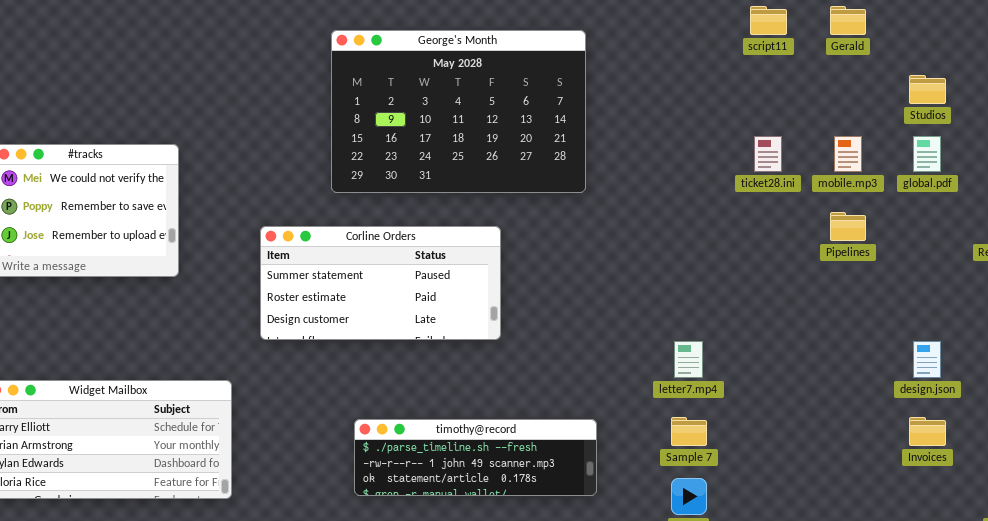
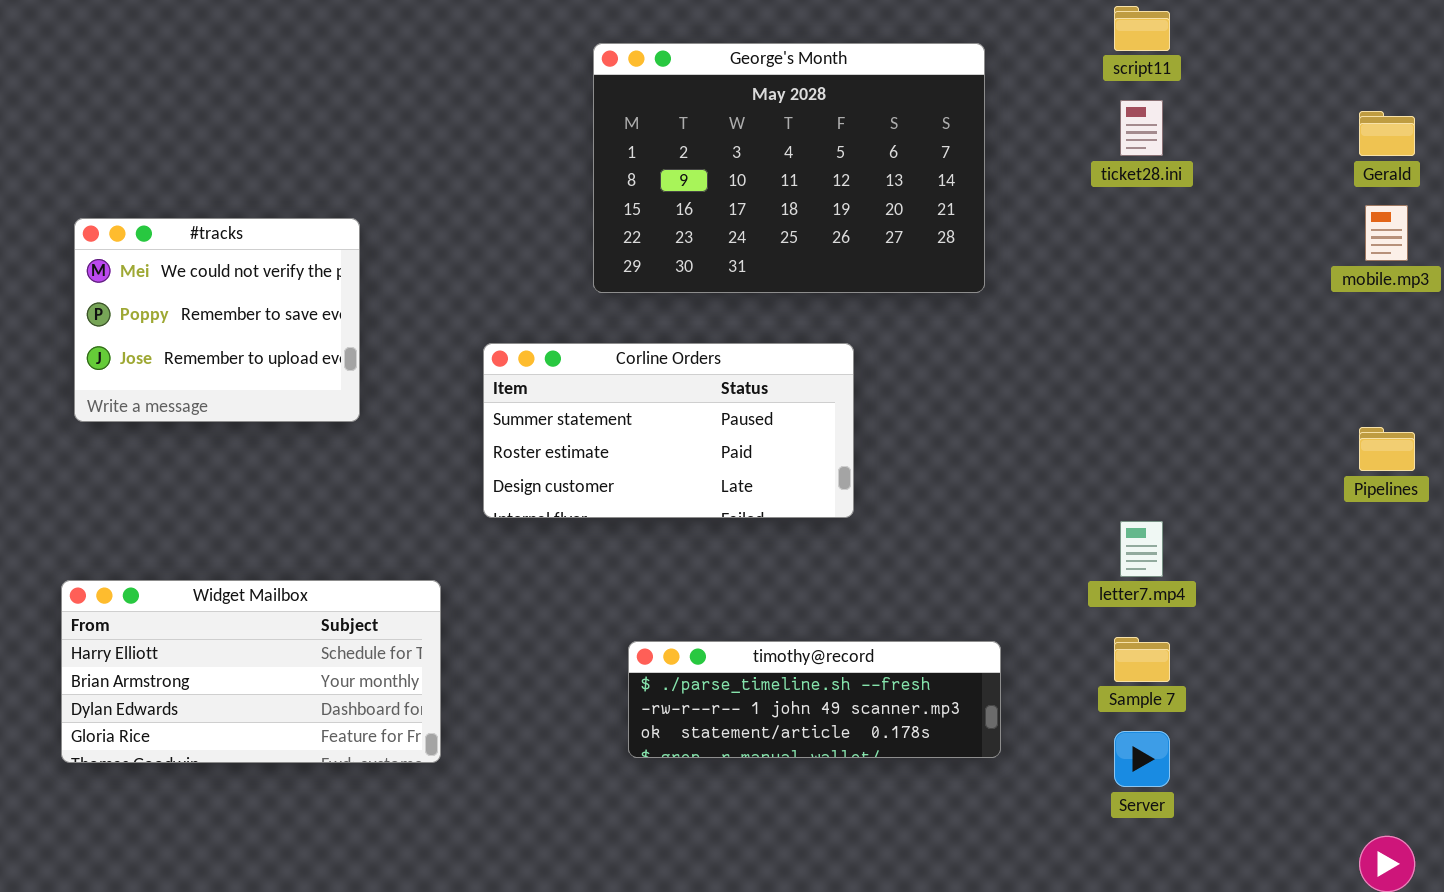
script11: [750,6,787,35] -> [1114,6,1170,51], moved
Gerald: [830,6,866,35] -> [1359,111,1415,156], moved
ticket28.ini: [754,136,782,172] -> [1120,100,1163,156], moved
Pipelines: [830,212,866,241] -> [1359,427,1415,471], moved

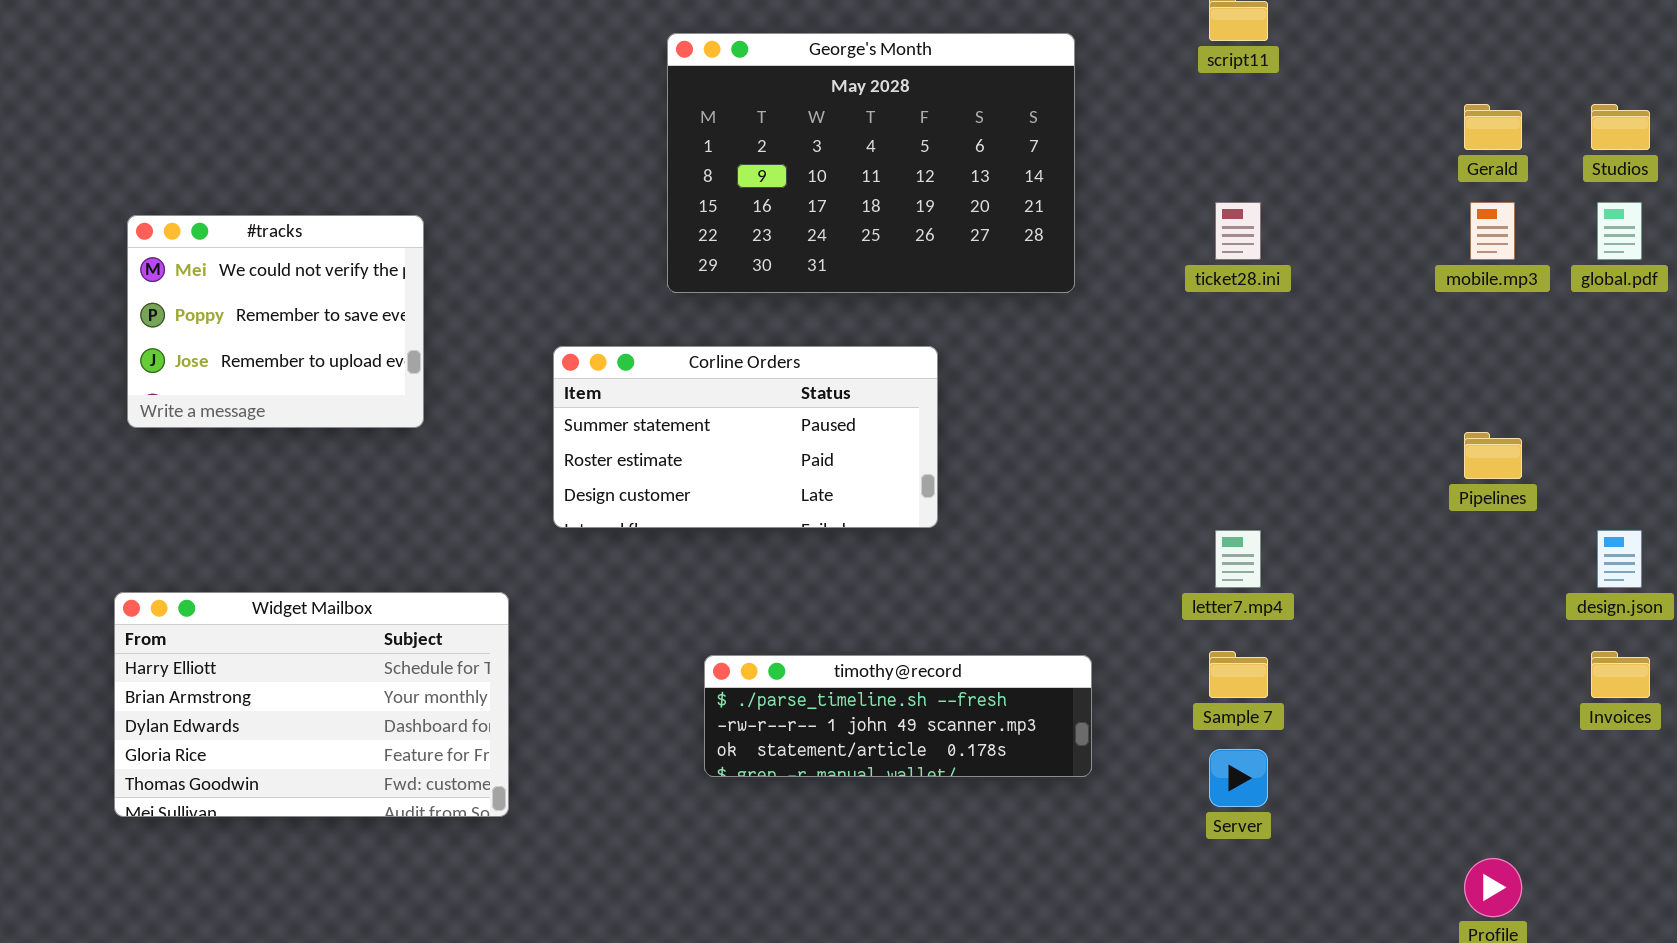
ticket28.ini: [1120,100,1163,156] -> [1215,202,1261,260], moved
Widget Mailbox: [61,580,441,763] -> [114,592,509,817], resized

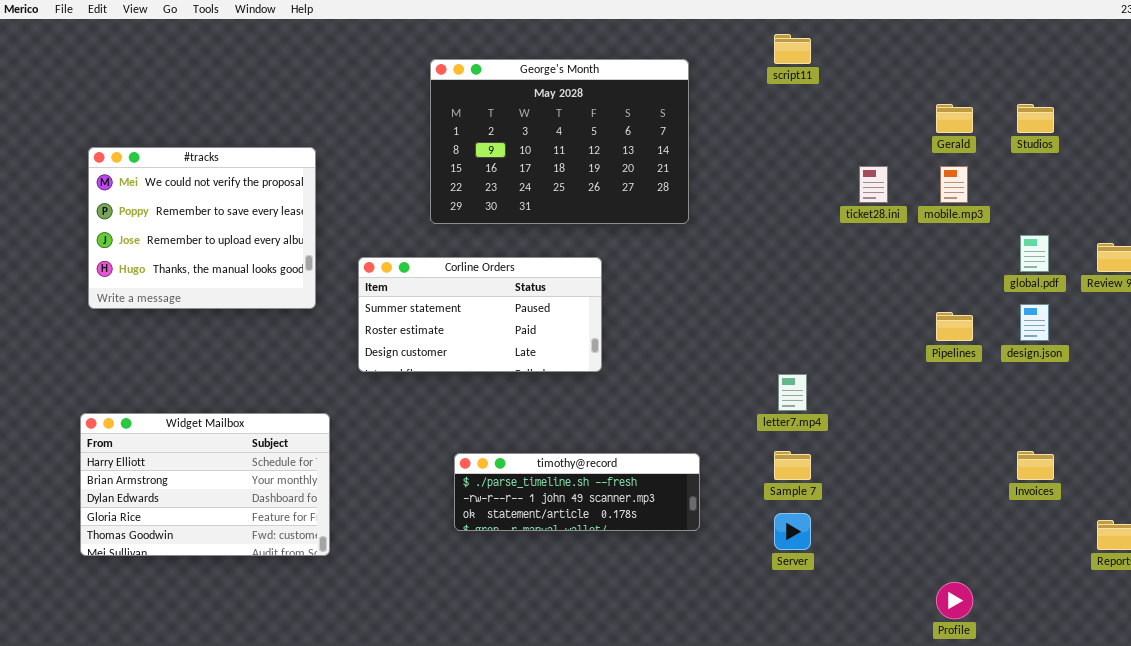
ticket28.ini: [1215,202,1261,260] -> [859,166,888,203], moved
global.pdf: [1597,202,1642,260] -> [1020,235,1049,272], moved
#tracks: [127,215,424,428] -> [88,147,316,309], resized
design.json: [1597,530,1642,588] -> [1020,304,1049,341], moved

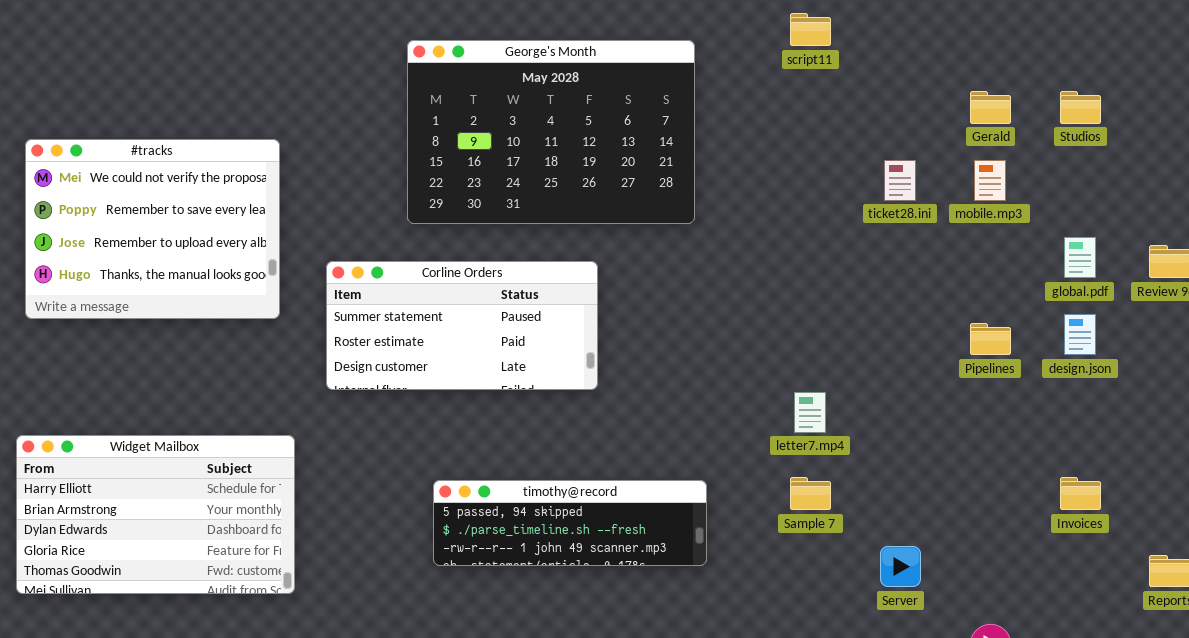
timothy@record: [454,453,700,531] -> [433,480,707,566], scrolled up 1 row
Server: [774,513,811,550] -> [880,546,921,587], moved

